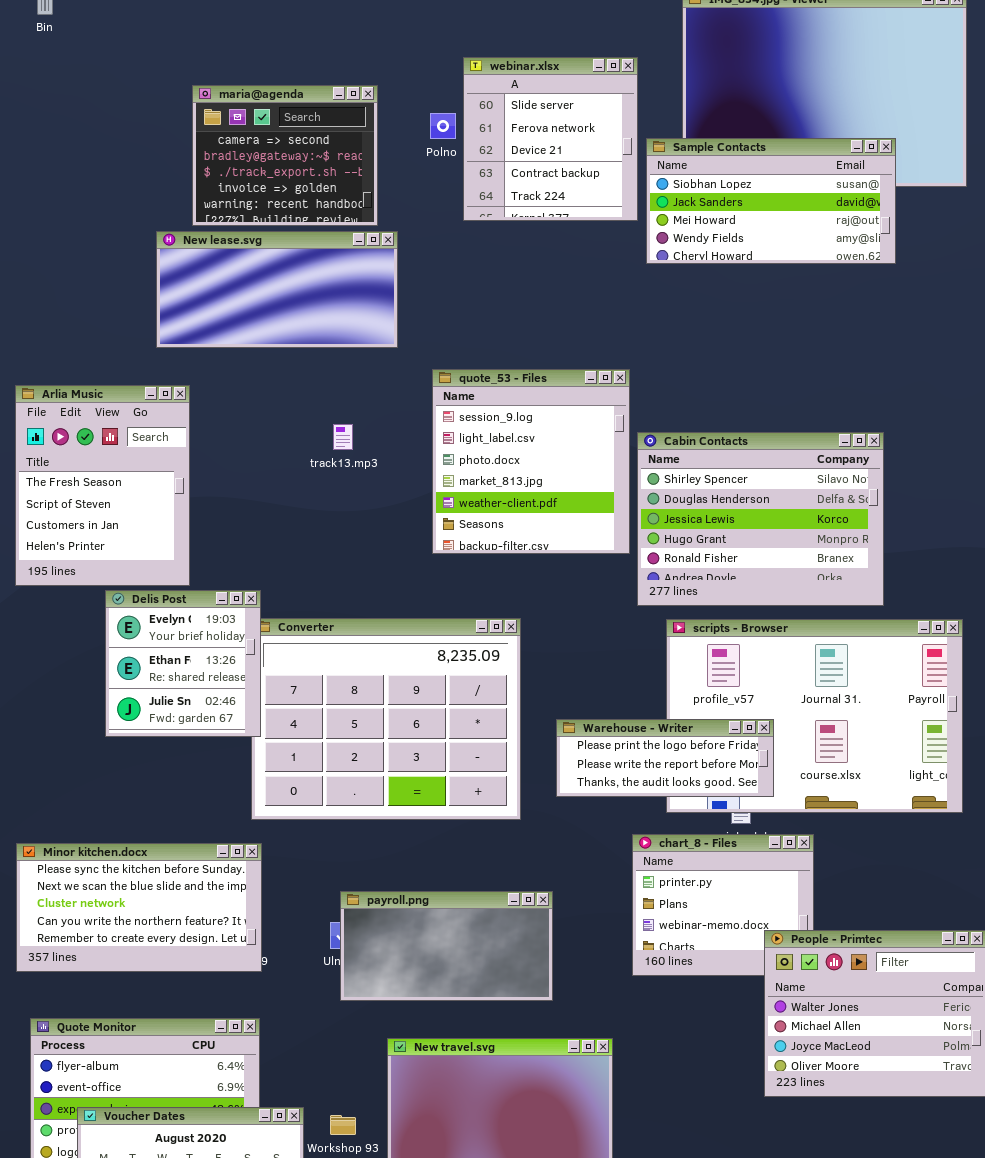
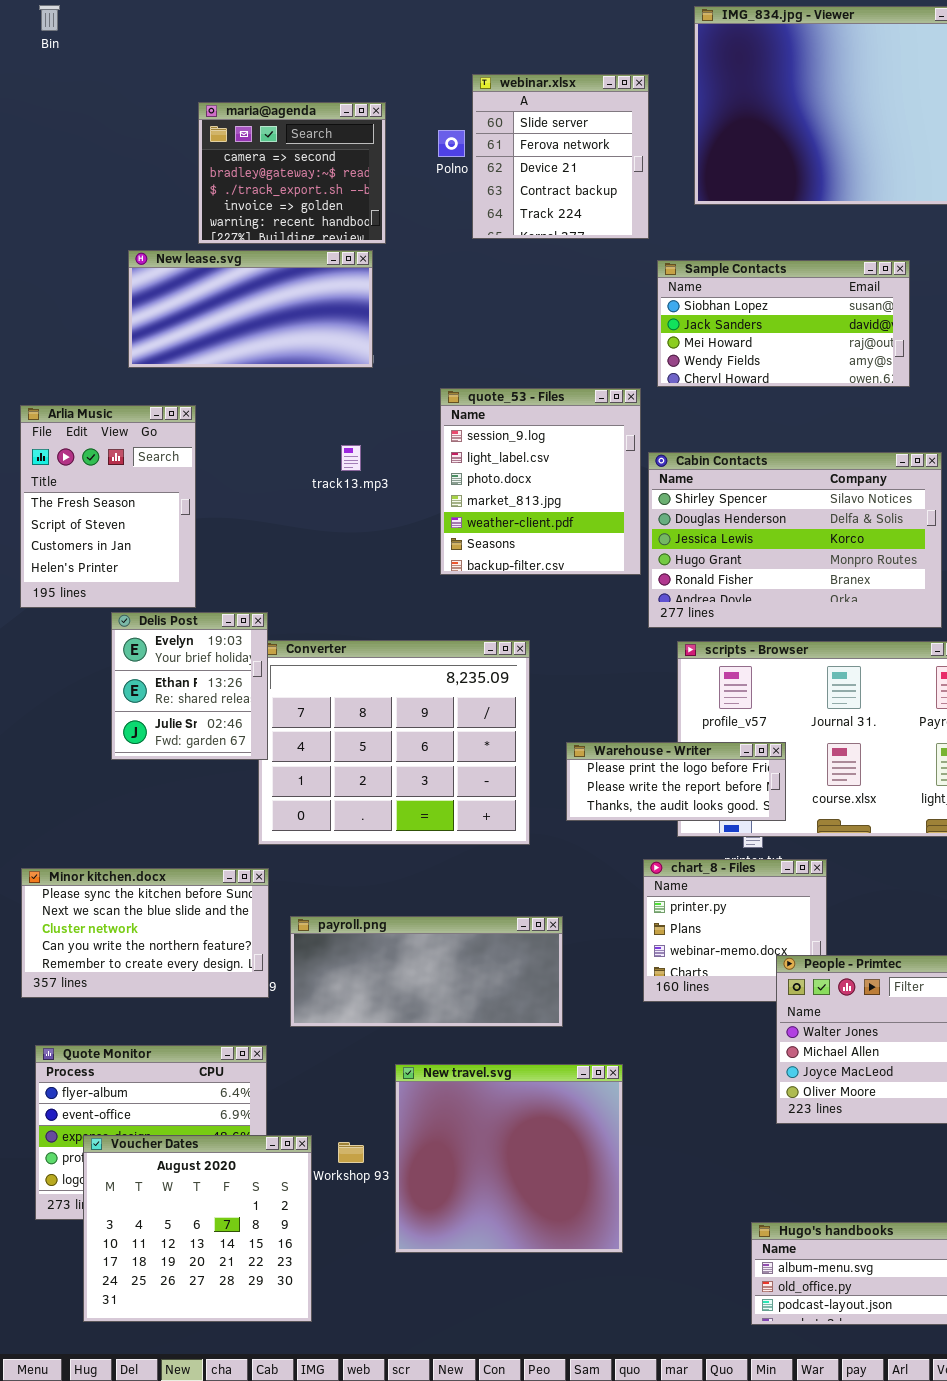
Sample Contacts: [646,138,896,264] -> [657,260,910,387], moved
New lease.svg: [156,231,398,348] -> [128,250,373,368], moved
Cabin Contacts: [637,432,884,606] -> [648,452,942,628], resized
payroll.png: [340,891,553,1001] -> [290,916,563,1027], resized

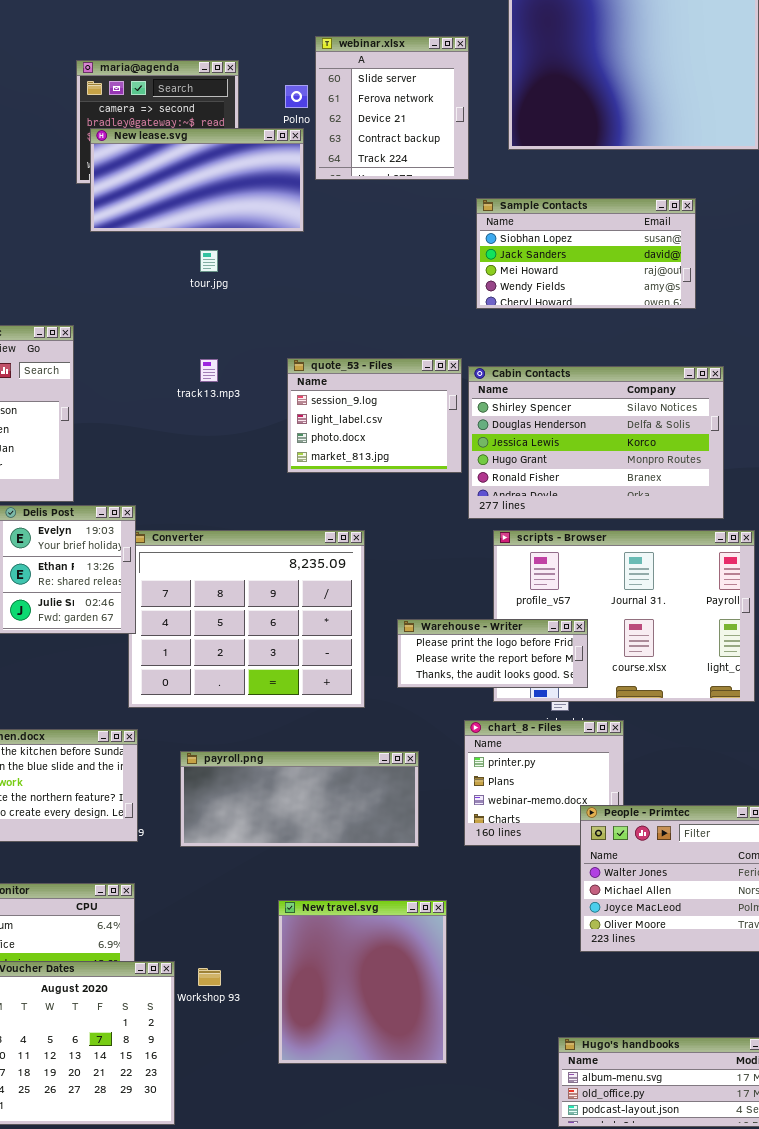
New lease.svg: [128,250,373,368] -> [90,128,304,232], moved
quote_53 - Files: [440,388,641,575] -> [287,358,462,473], resized
payroll.png: [290,916,563,1027] -> [180,751,419,847], moved
New travel.svg: [395,1064,623,1253] -> [278,900,447,1064], resized

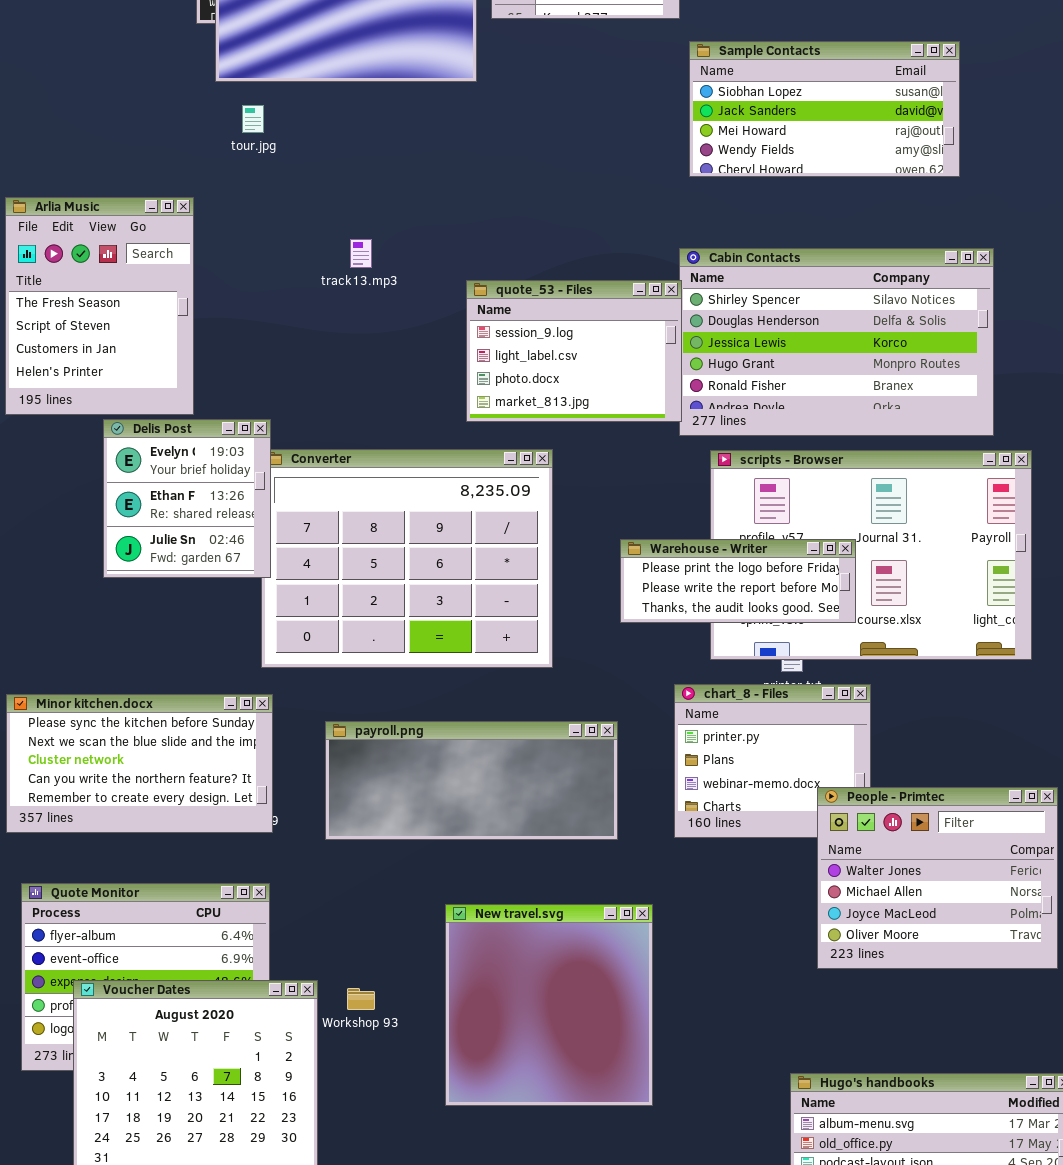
tour.jpg: [200,250,218,272] -> [242,105,264,133], moved
quote_53 - Files: [287,358,462,473] -> [466,280,682,422], moved
Warehouse - Writer: [397,619,588,688] -> [620,539,856,623], moved

